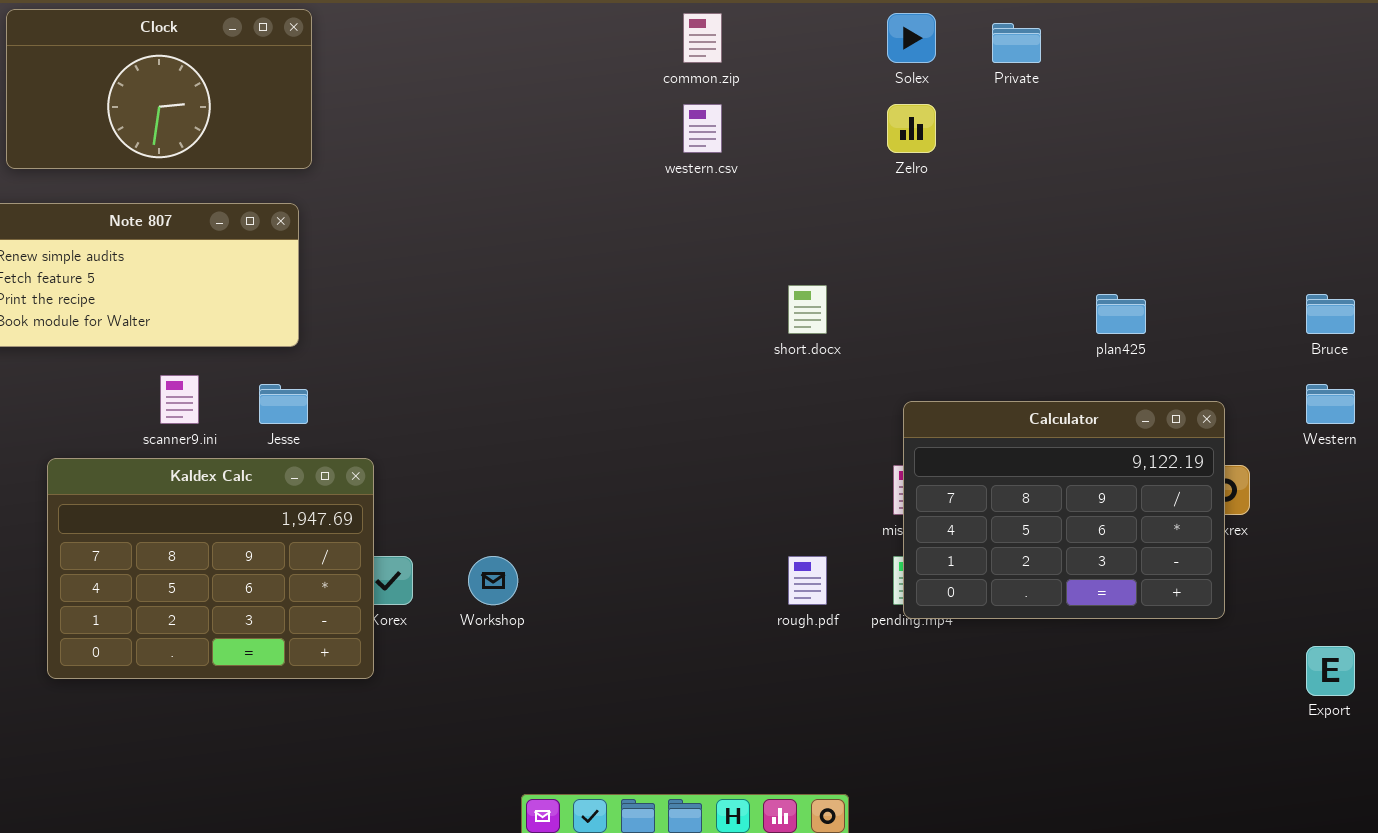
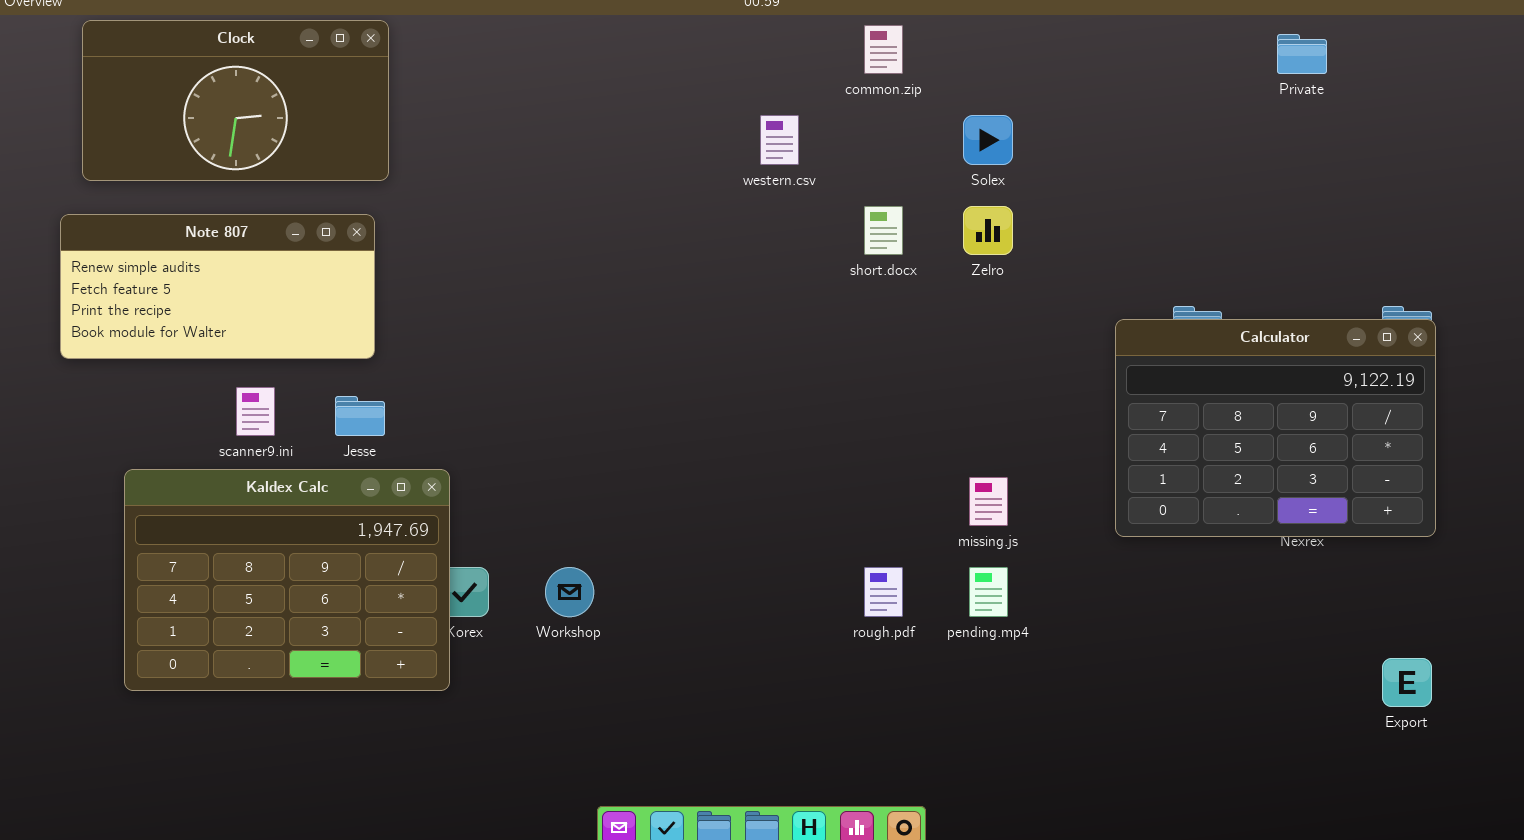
common.zip: [683,13,722,63] -> [864,25,903,74], moved
Solex: [887,13,936,63] -> [963,115,1013,165], moved
Private: [992,23,1041,63] -> [1277,34,1327,74], moved
Zelro: [887,104,936,153] -> [963,206,1013,255], moved
short.docx: [788,285,827,334] -> [864,206,903,255], moved
Calculator: [903,401,1225,619] -> [1115,319,1436,537], moved

